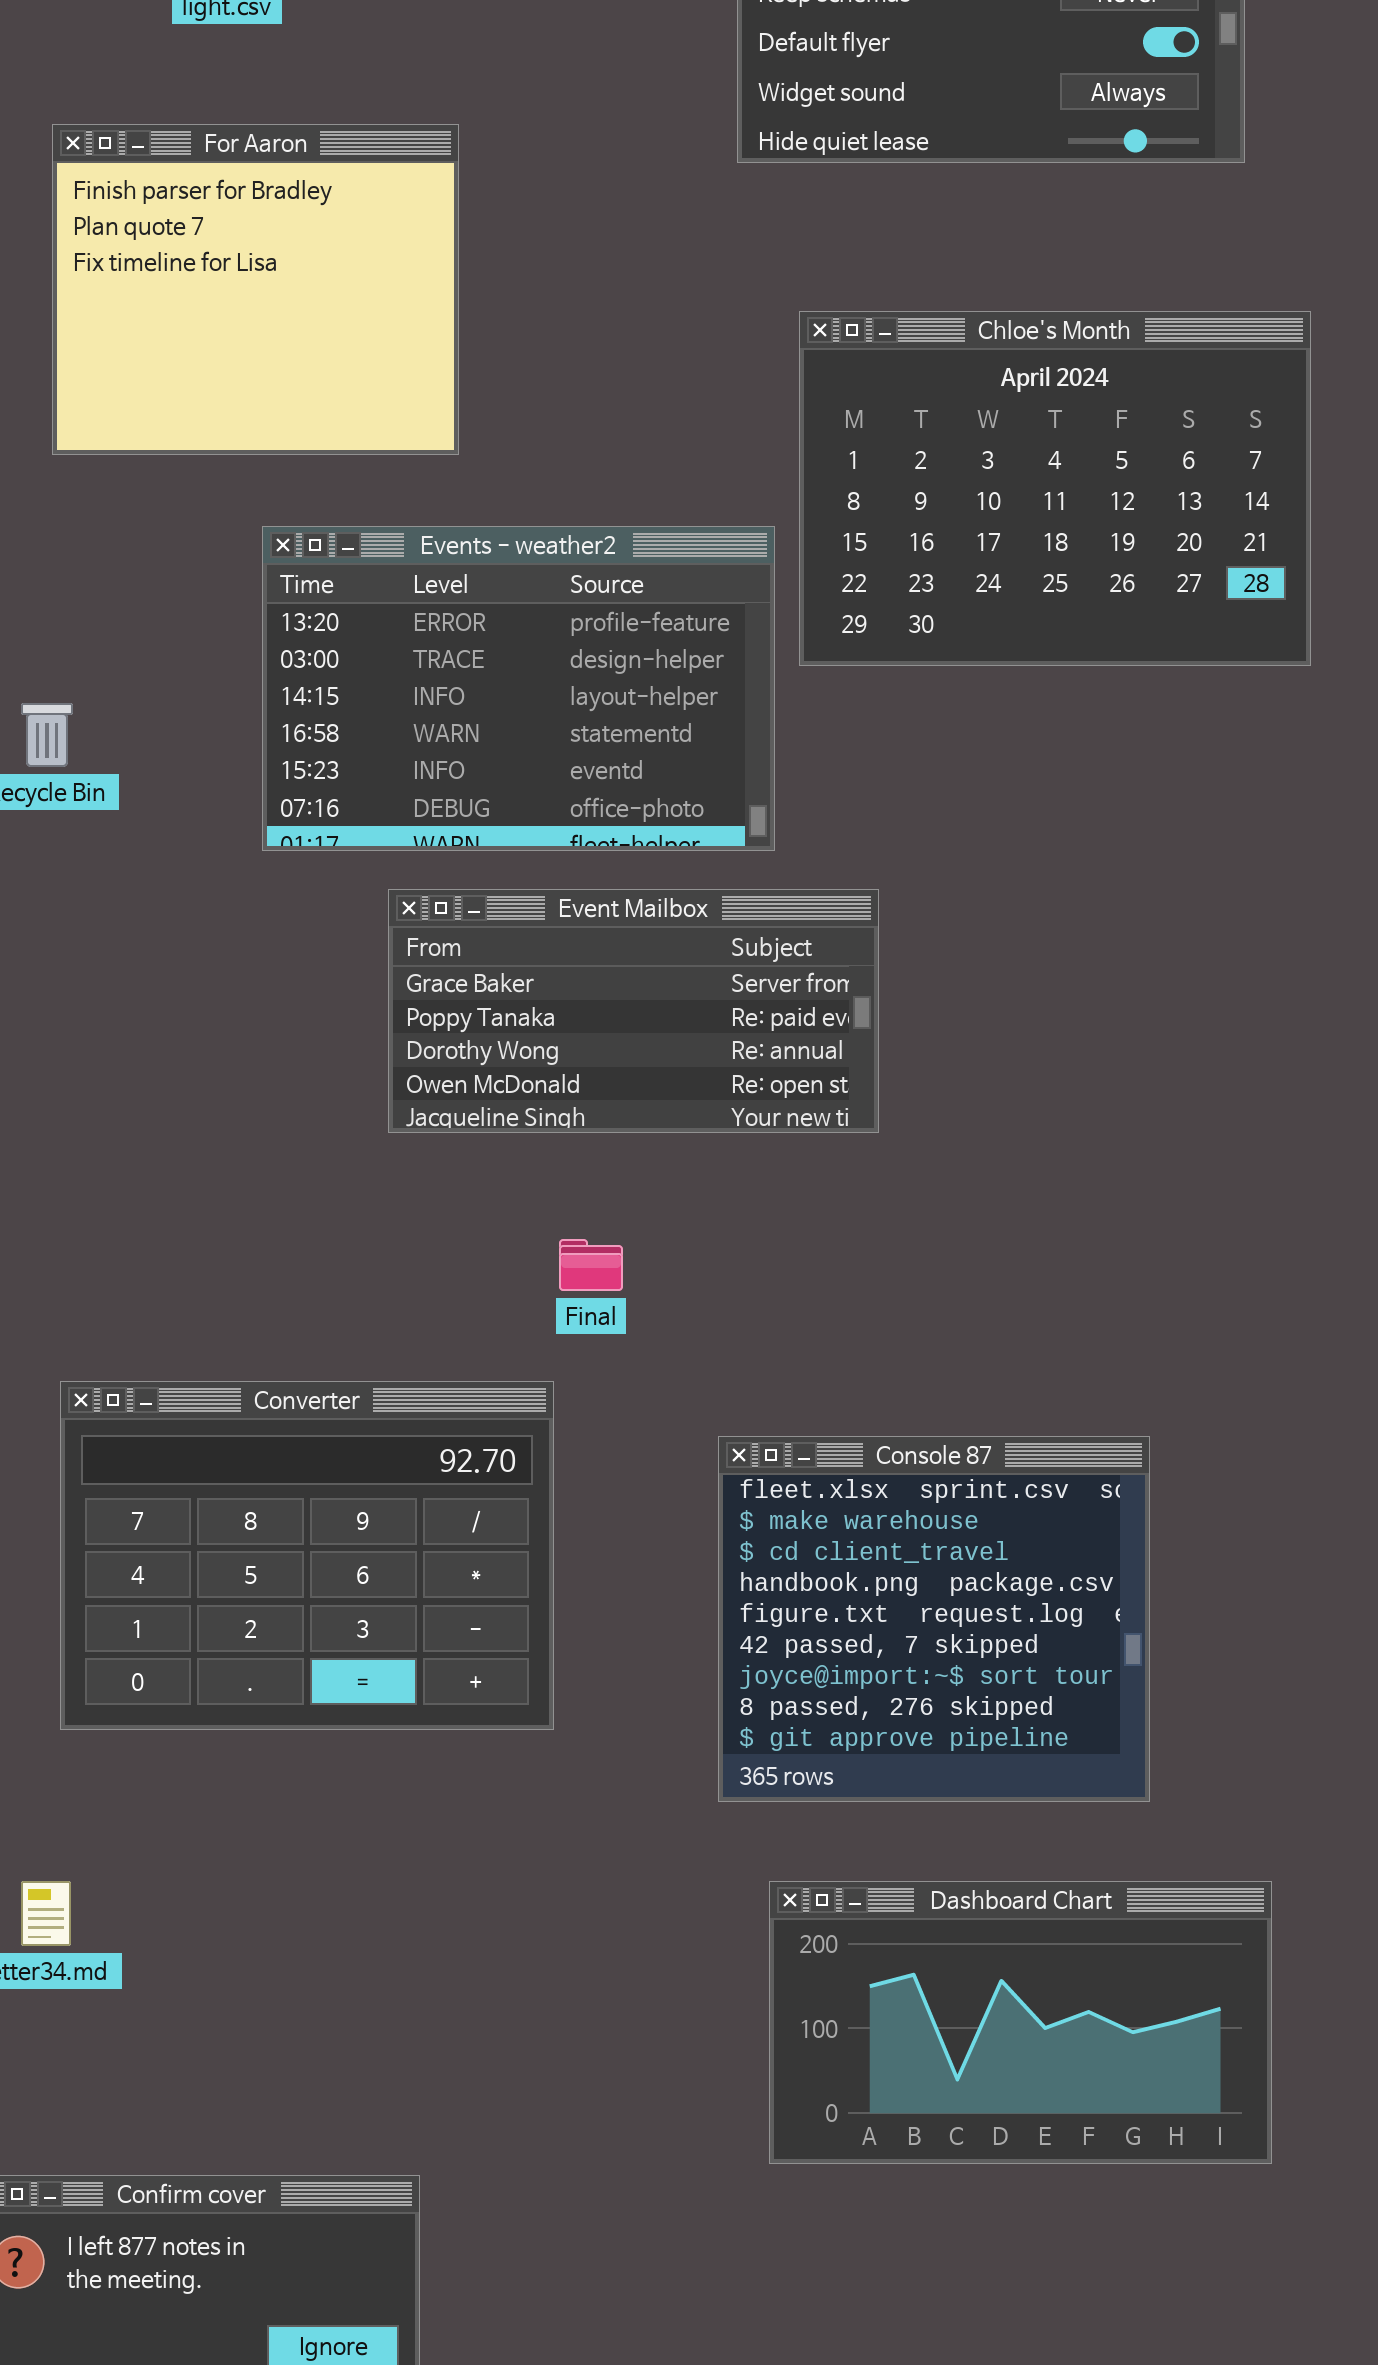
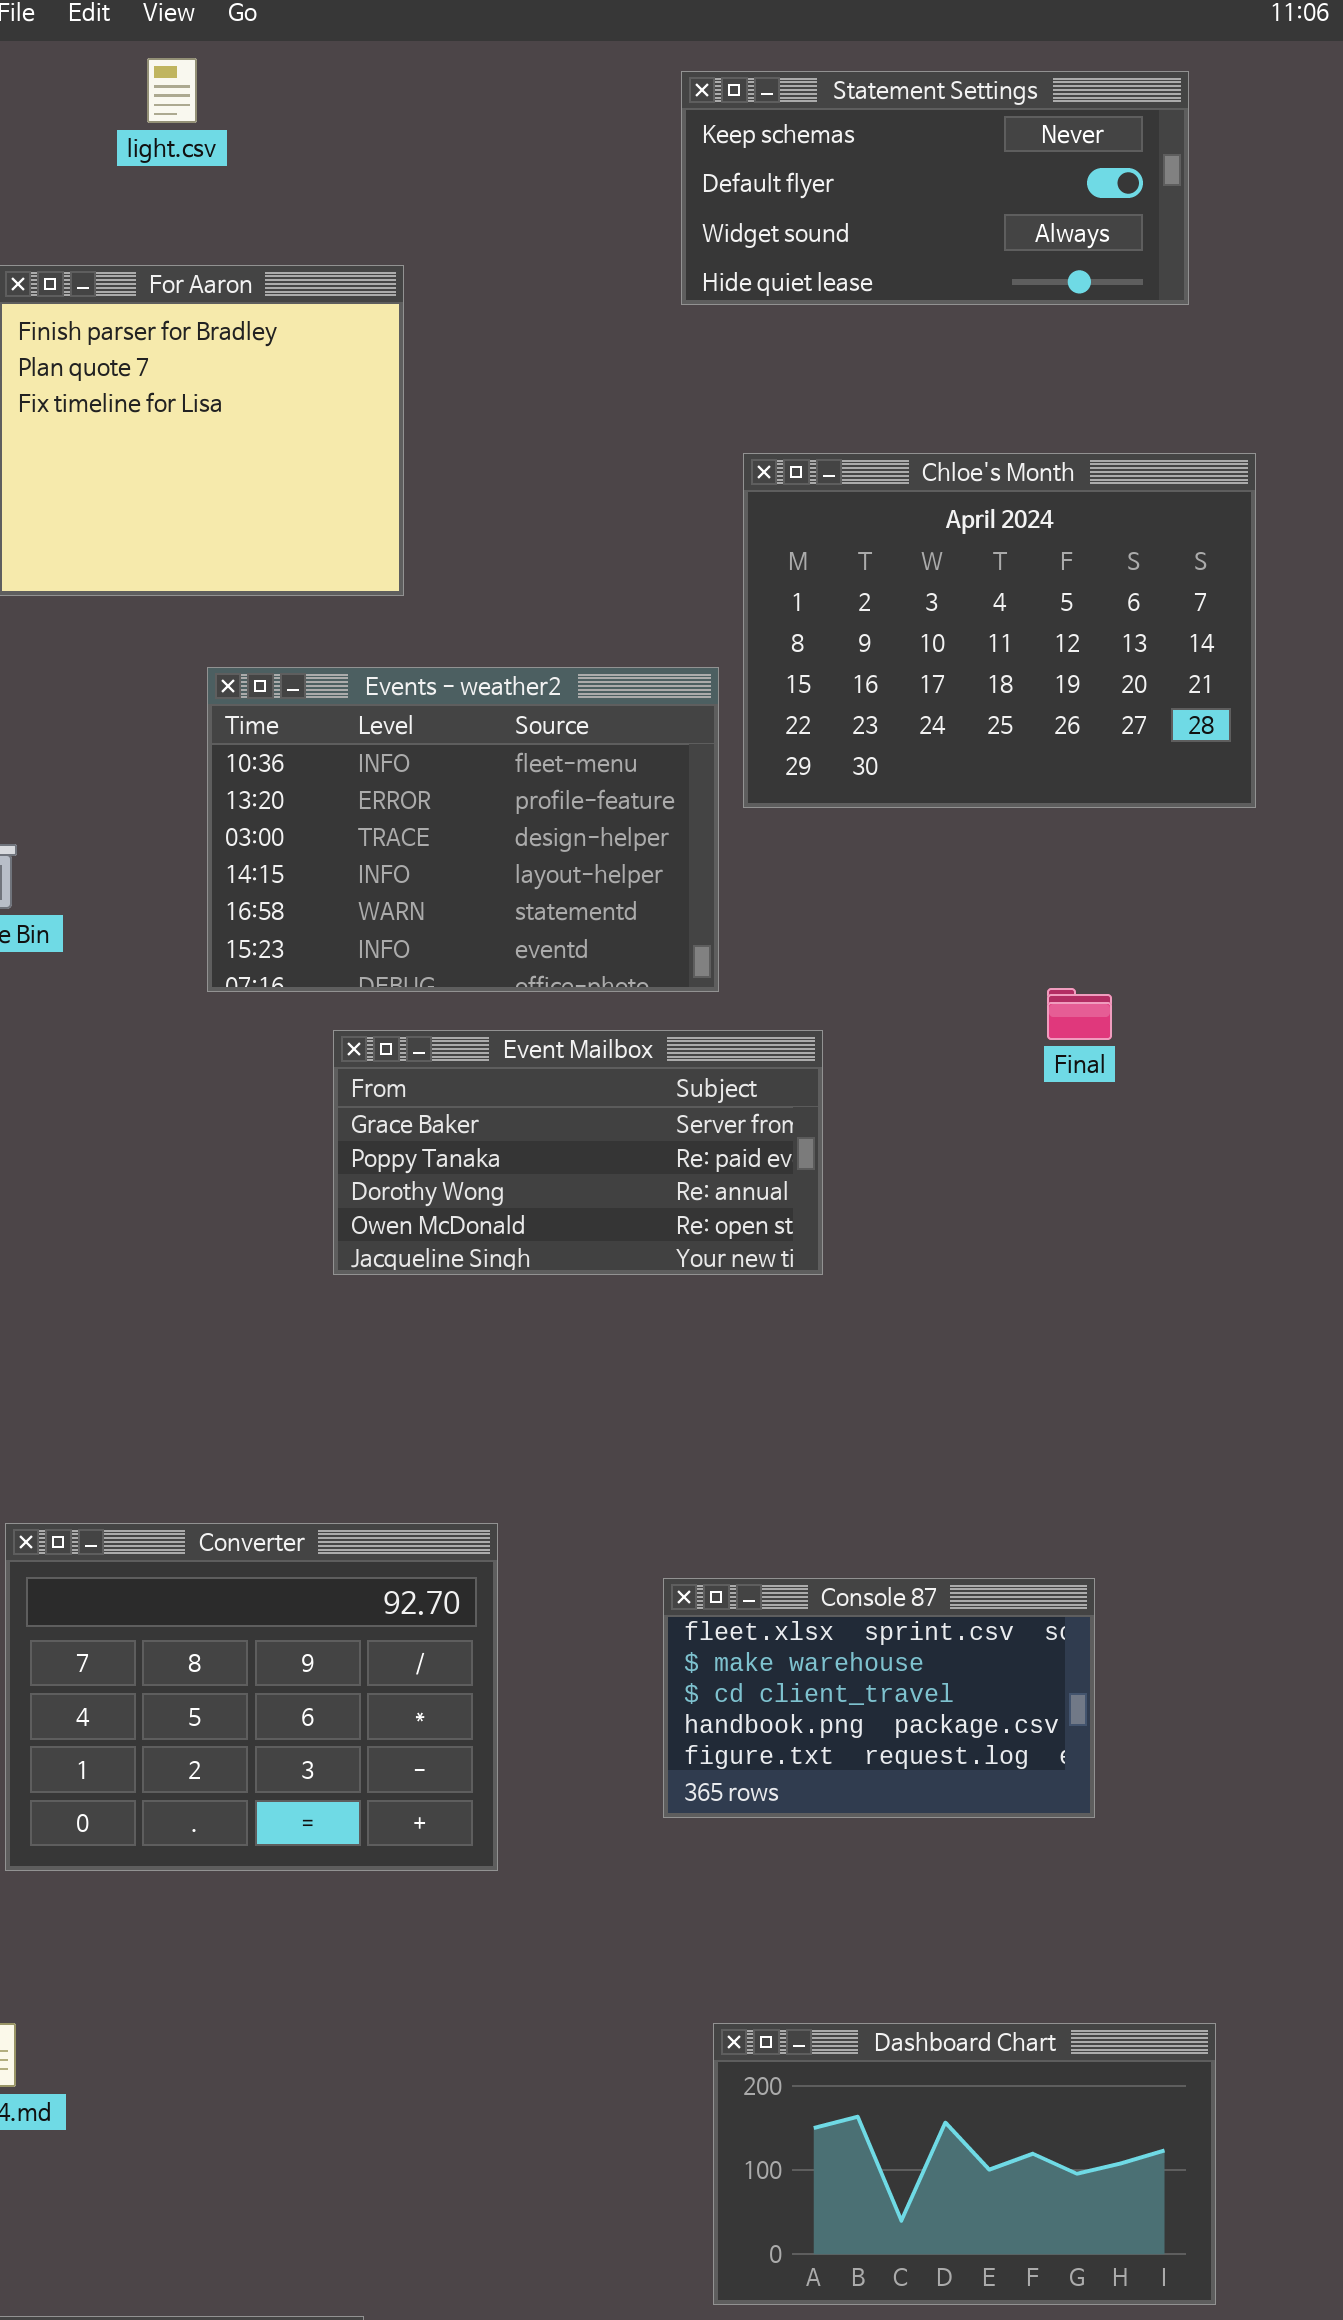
Events - weather2: [262,526,775,851] -> [207,667,719,992], scrolled up 1 row
Final: [559,1239,623,1291] -> [1047,988,1112,1040], moved
Console 87: [718,1436,1150,1802] -> [663,1578,1095,1818], resized

